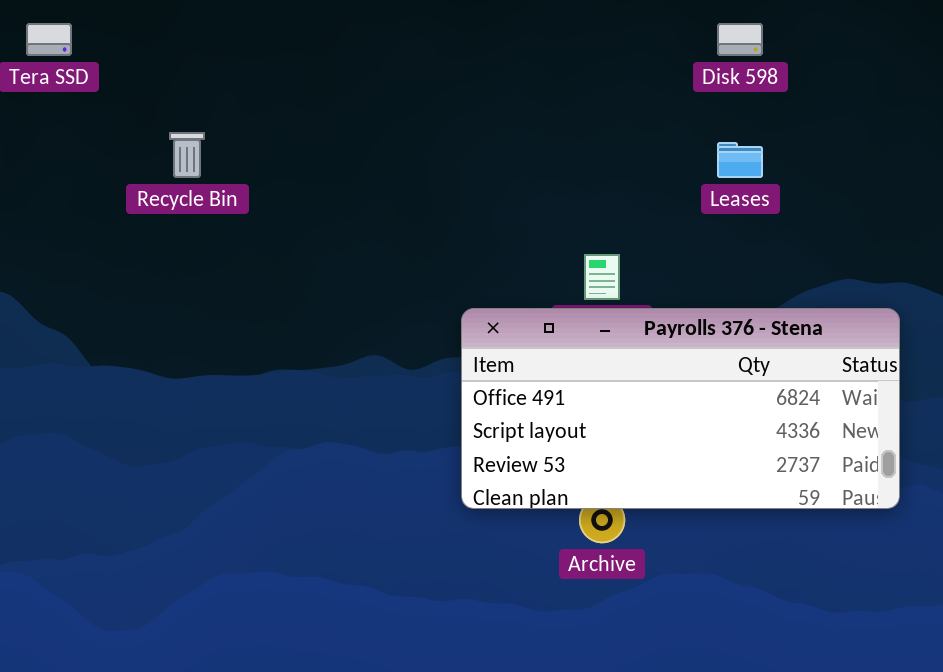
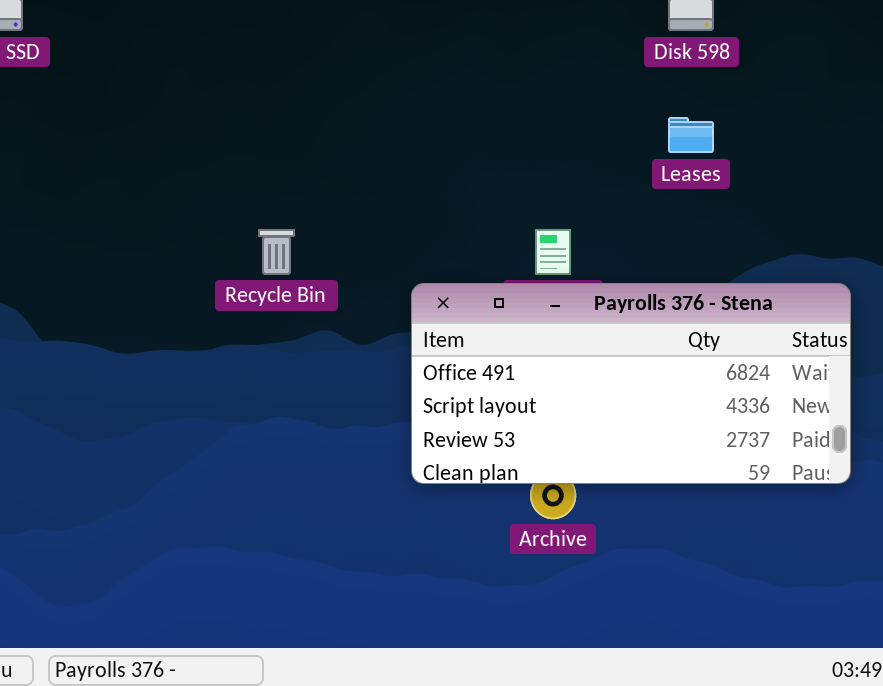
Recycle Bin: [169,132,205,178] -> [258,229,295,275], moved

